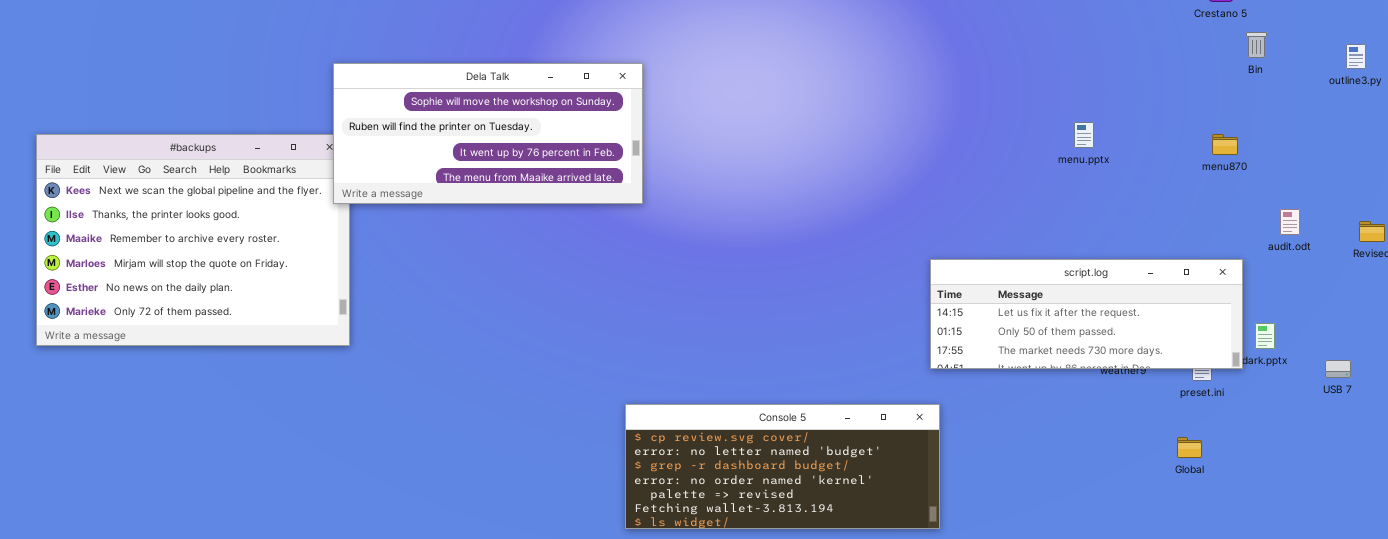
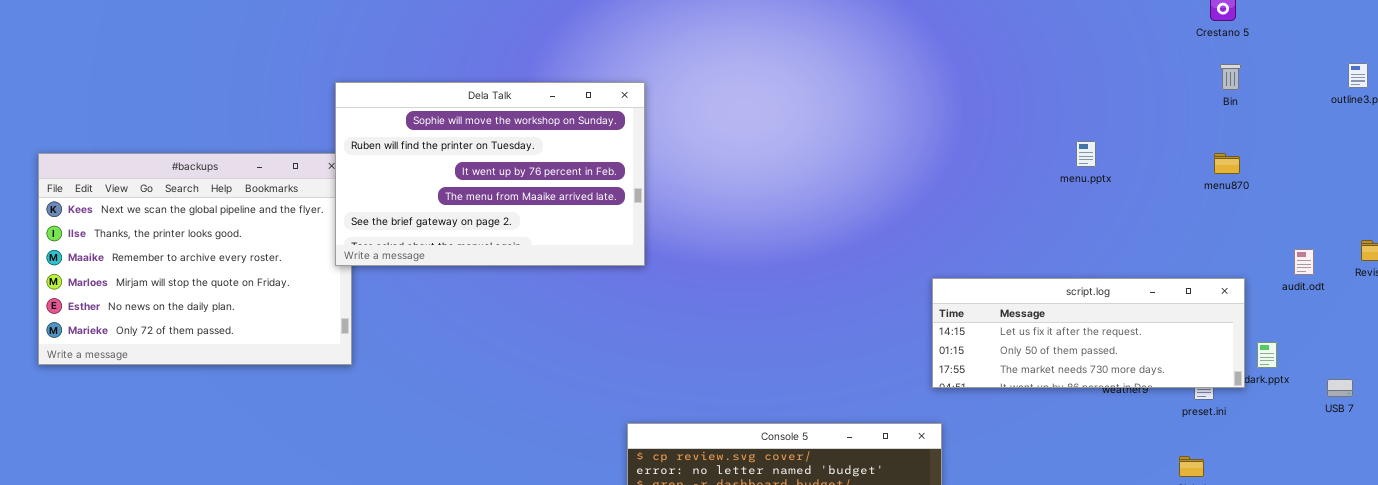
Bin: [1246,32,1267,58] -> [1220,64,1241,90], moved
Dela Talk: [333,63,643,204] -> [335,82,645,266], resized
audit.odt: [1280,209,1300,235] -> [1294,249,1314,275], moved

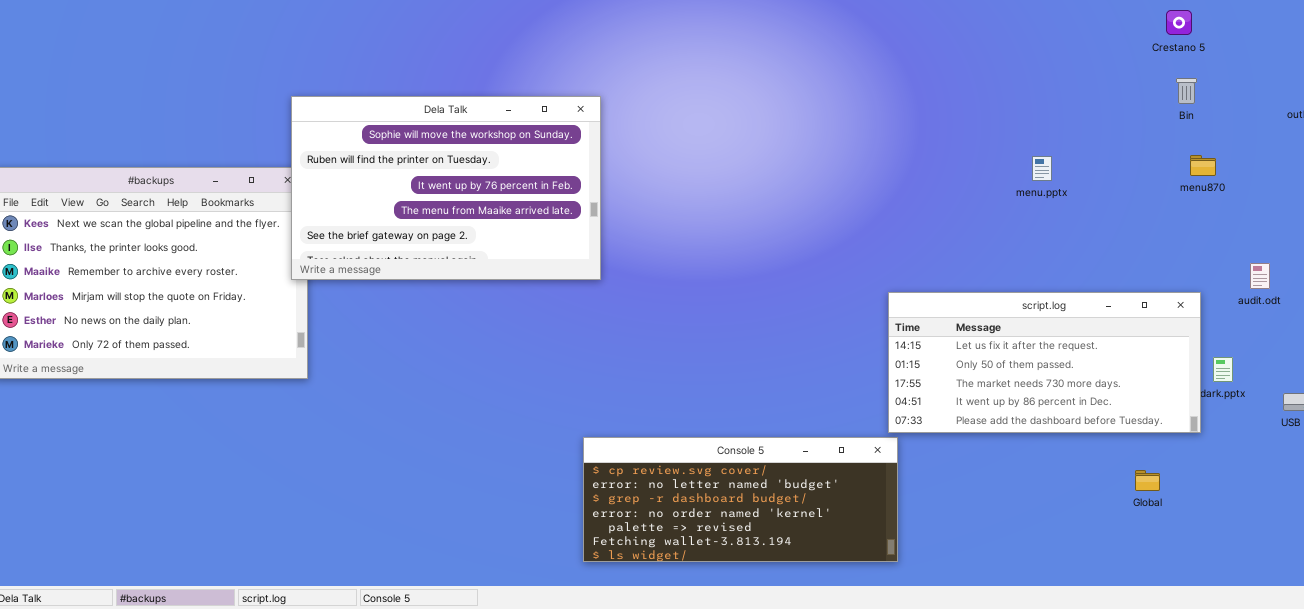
menu870: [1214,153,1240,174] -> [1190,155,1216,176], moved
script.log: [932,278,1245,388] -> [888,292,1201,433], resized

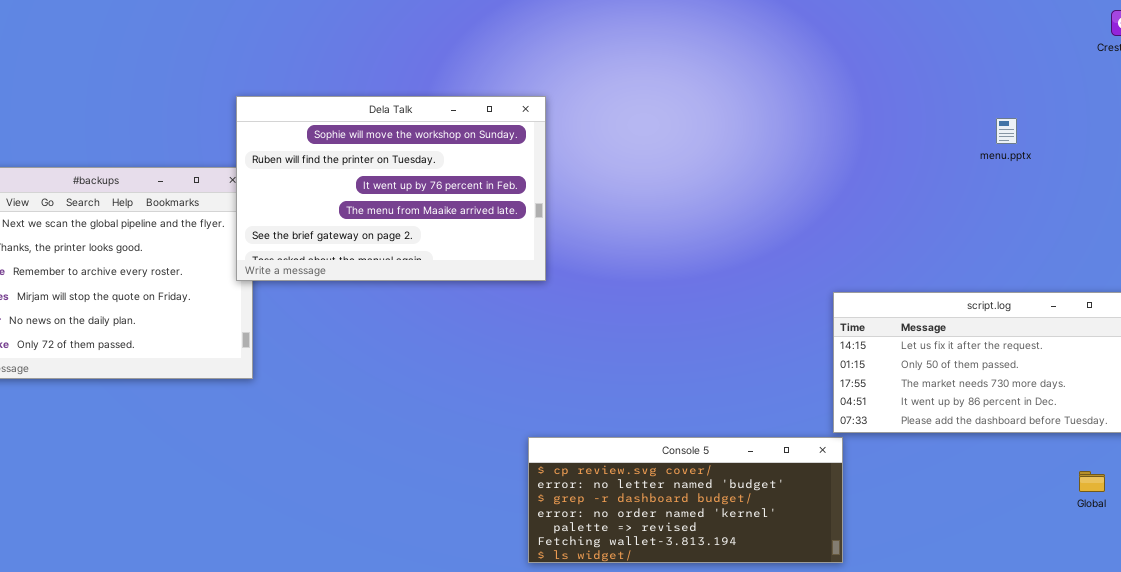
menu.pptx: [1032,156,1052,181] -> [996,118,1017,144], moved

